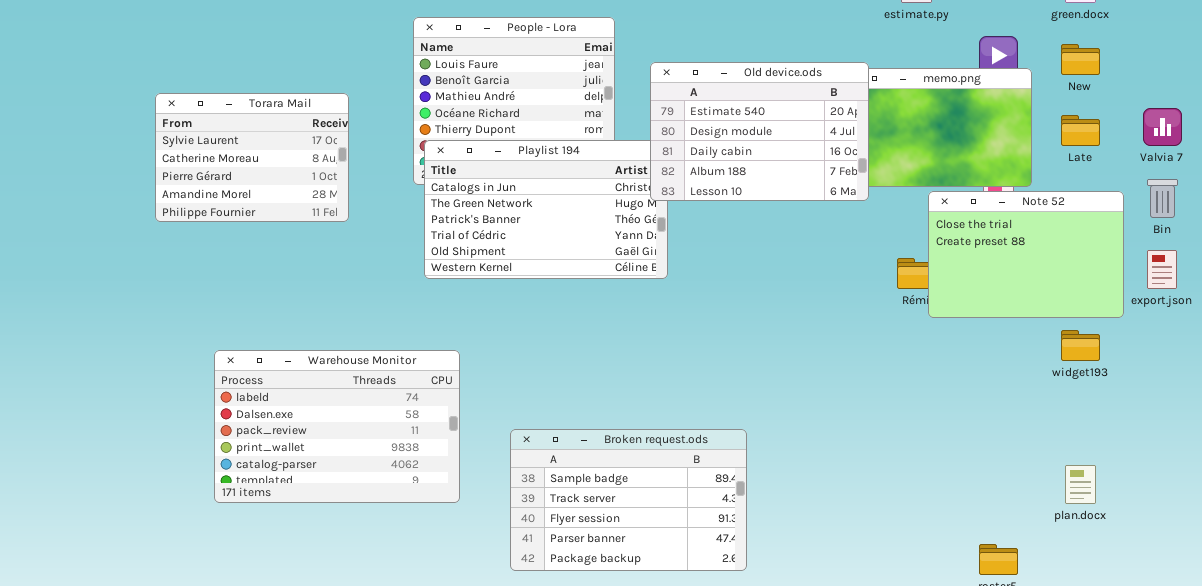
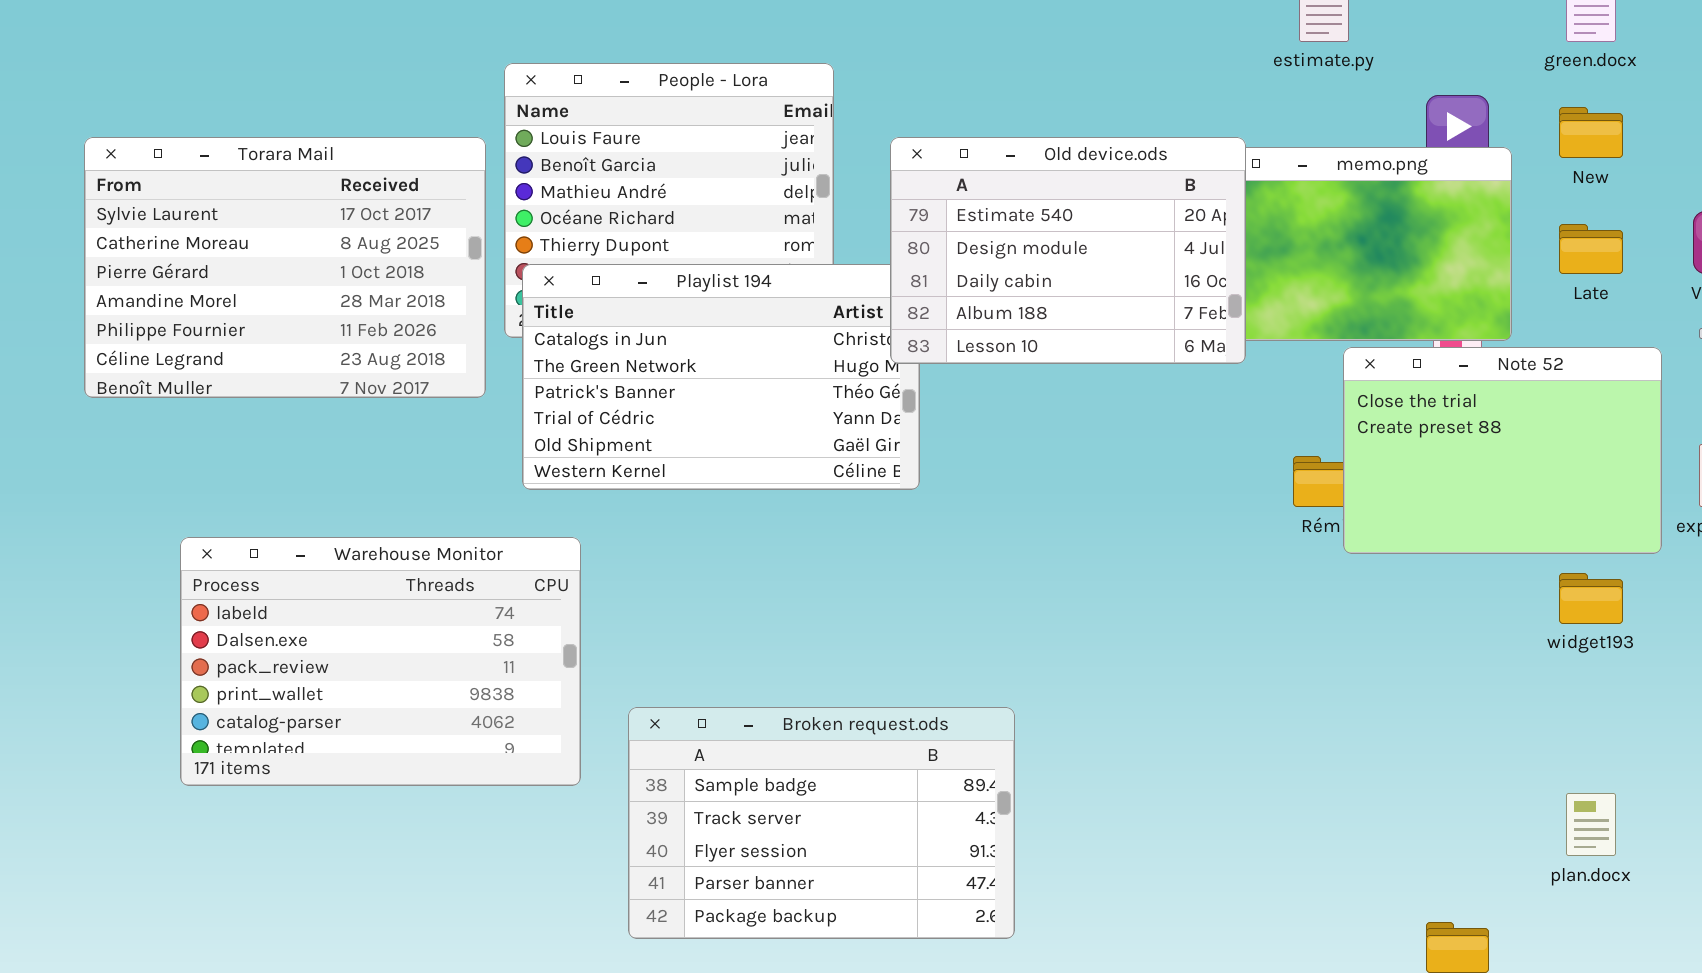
Torara Mail: [155,93,349,222] -> [84,137,486,398], resized
Warehouse Monitor: [214,350,460,503] -> [180,537,581,786], moved
Broken request.ods: [510,429,747,571] -> [628,707,1015,939], moved

